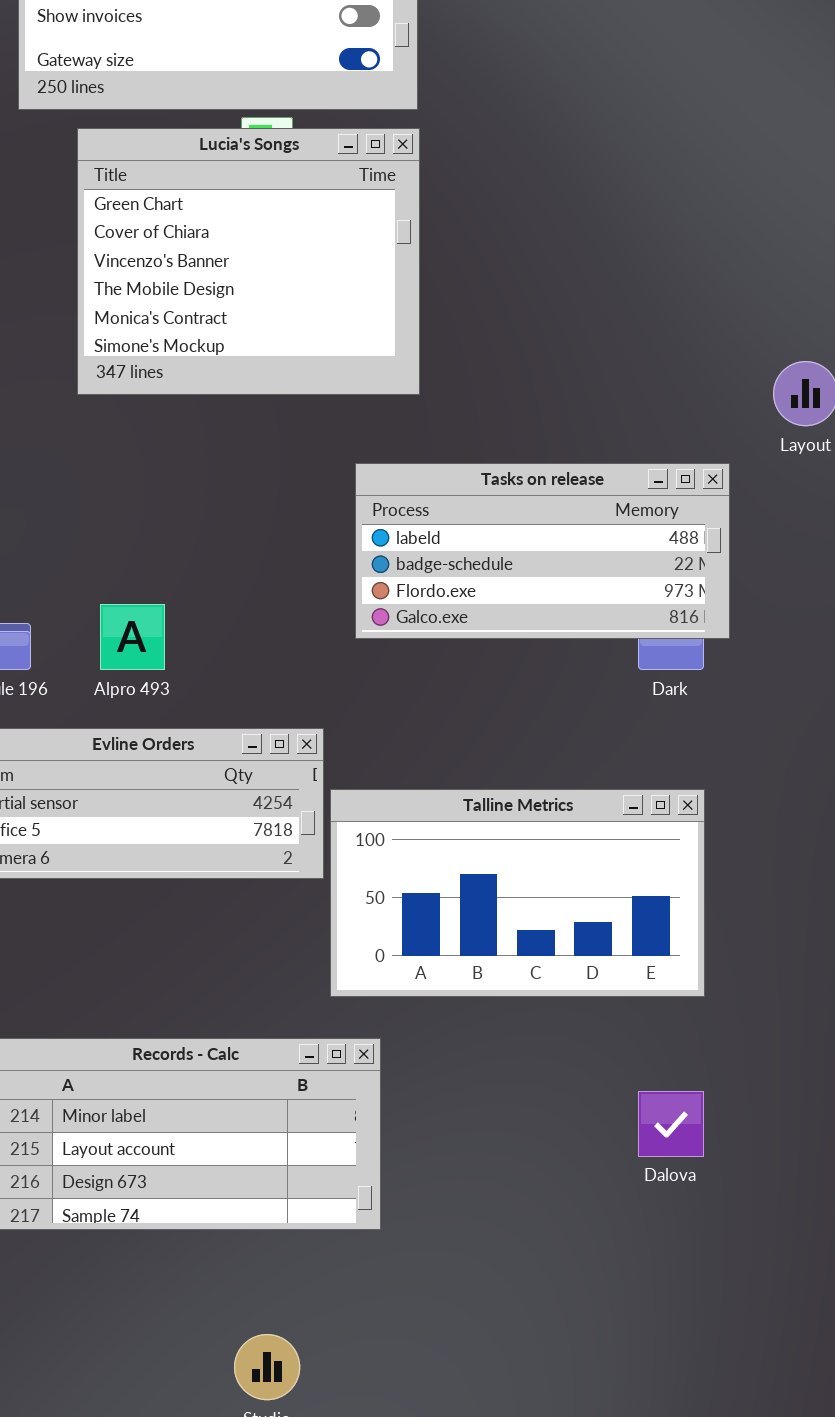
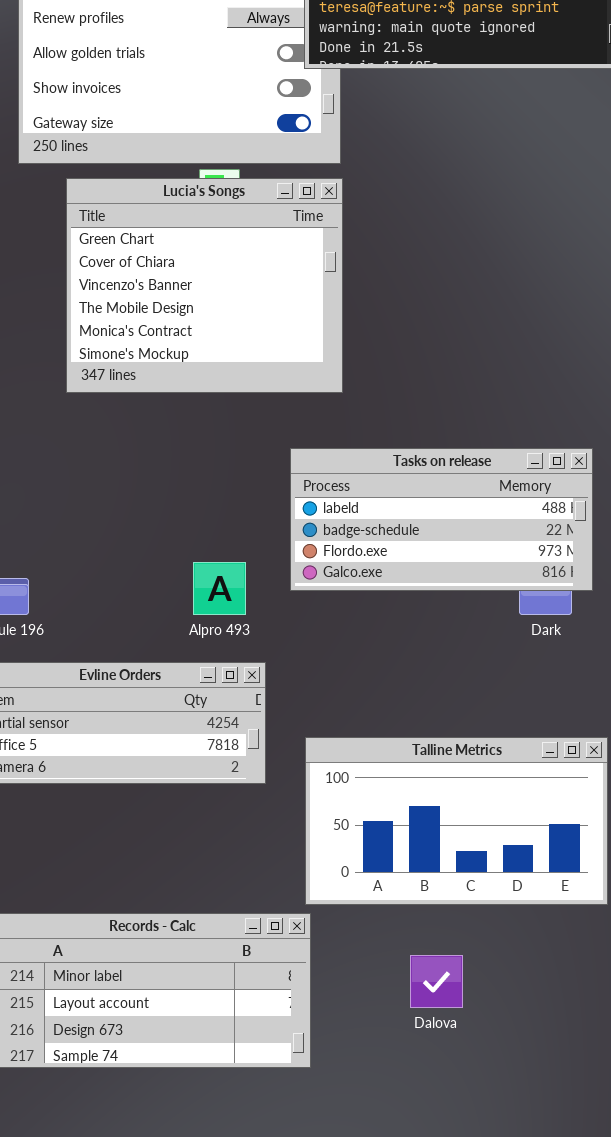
Alpro 493: [100,604,165,670] -> [193,562,246,615], moved
Talline Metrics: [330,789,705,997] -> [305,737,608,905], moved
Dalova: [638,1091,704,1157] -> [410,955,463,1008], moved

